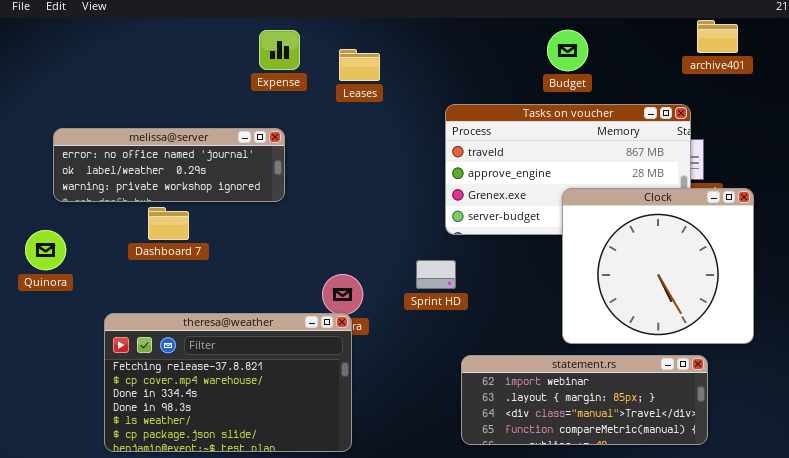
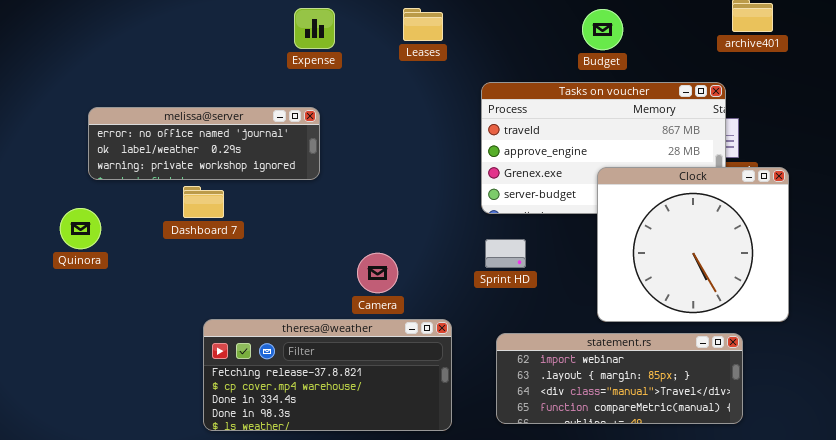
Leases: [339,49,380,81] -> [403,8,443,41], moved
Sprint HD: [416,260,456,289] -> [485,239,526,268], moved
theresa@weather: [104,313,352,452] -> [203,319,452,431], moved, resized

